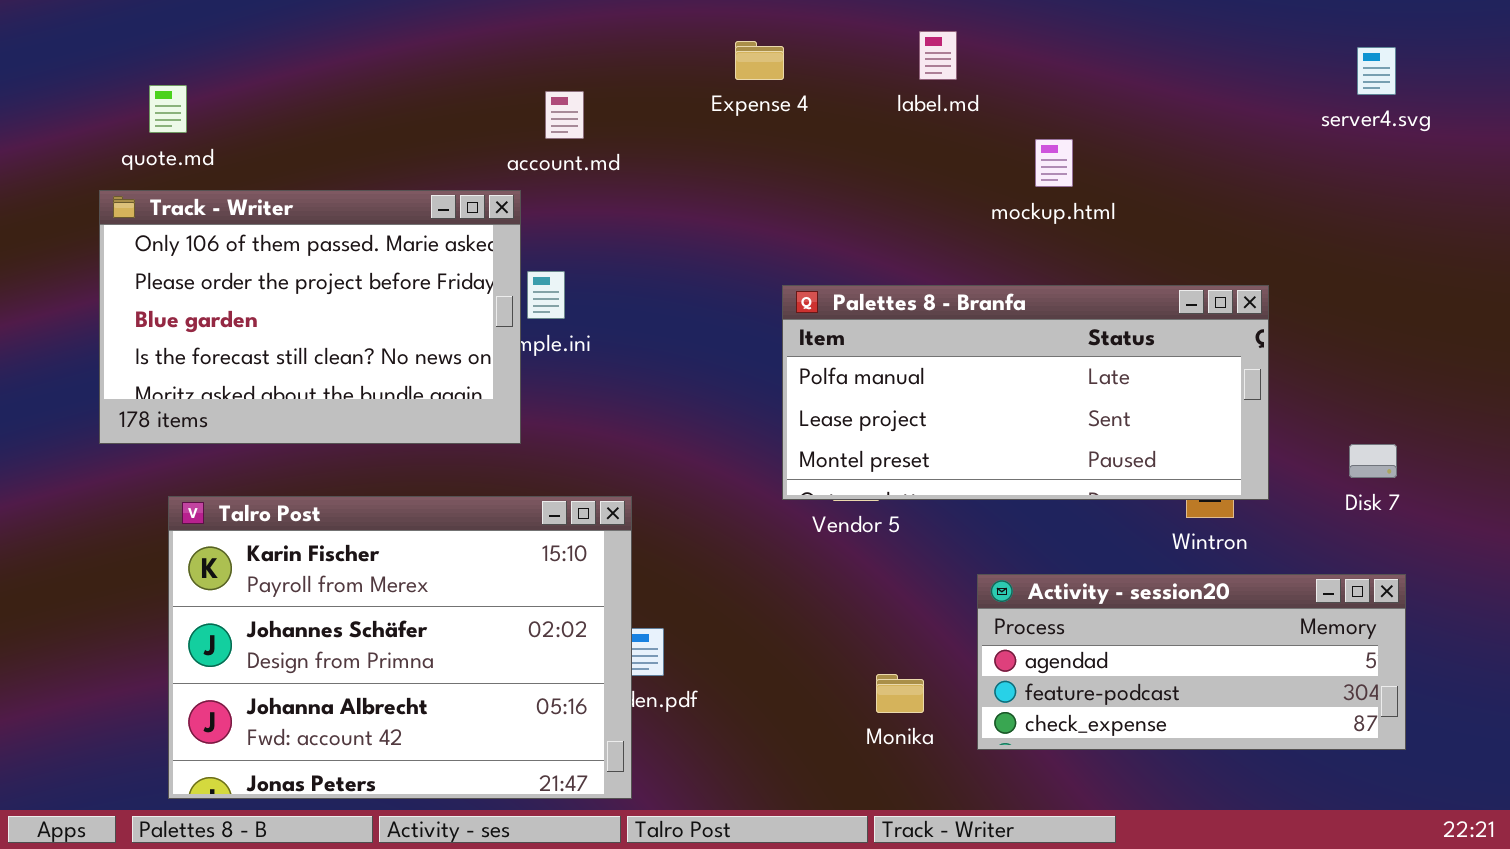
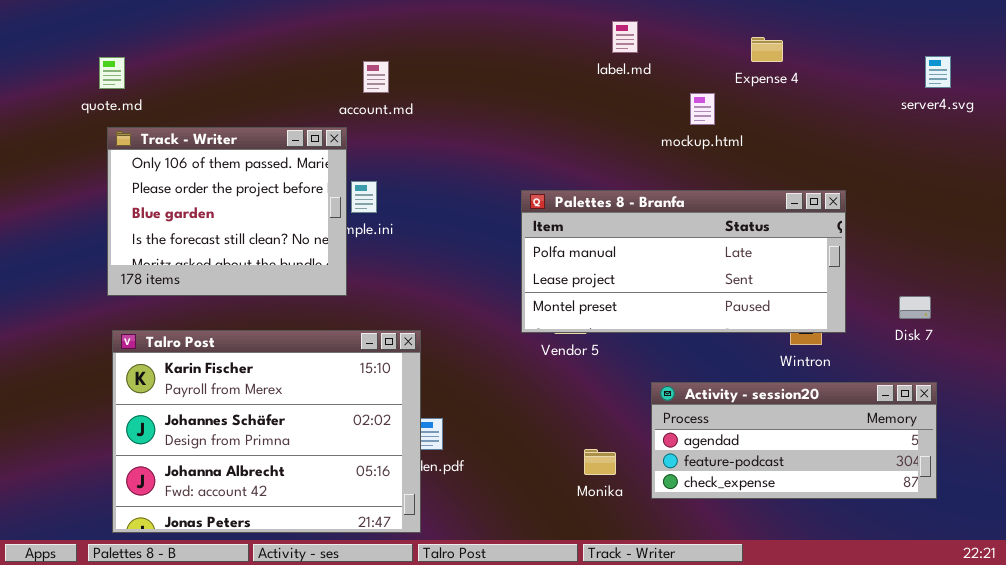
Expense 4: [735,41,784,80] -> [751,37,783,62], moved
server4.svg: [1357,47,1396,95] -> [925,56,951,88], moved
Track - Writer: [99,190,521,444] -> [107,127,347,296], resized

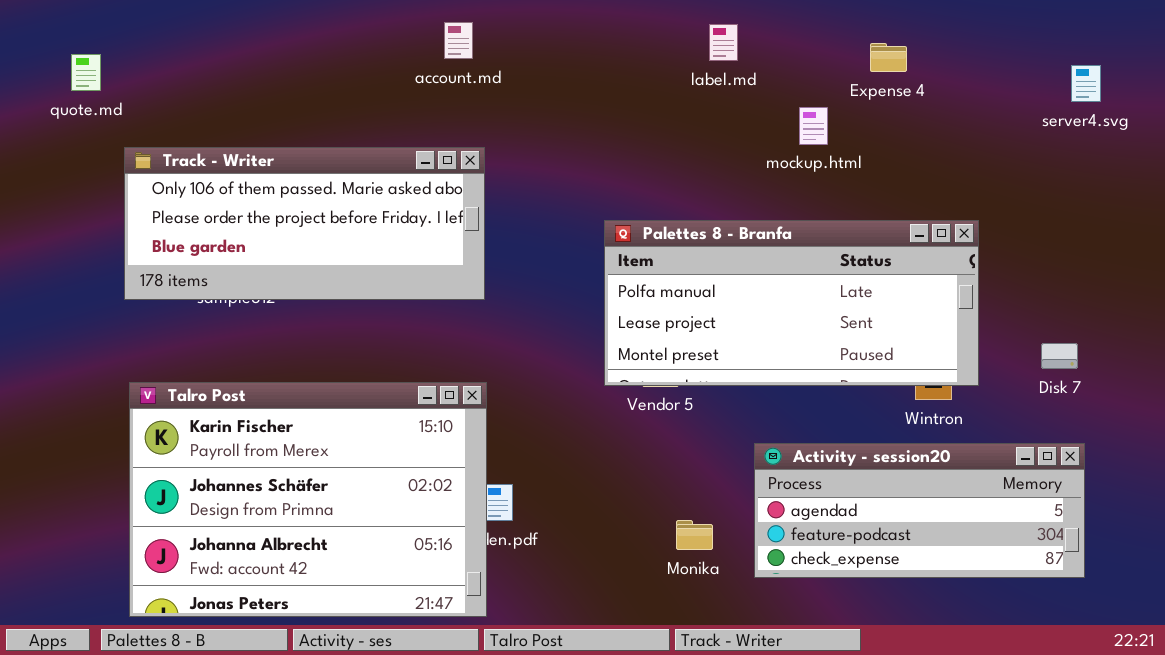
quote.md: [99,57,125,89] -> [71,54,101,91], moved
account.md: [363,61,389,93] -> [444,22,473,59], moved
Track - Writer: [107,127,347,296] -> [124,147,485,300], resized

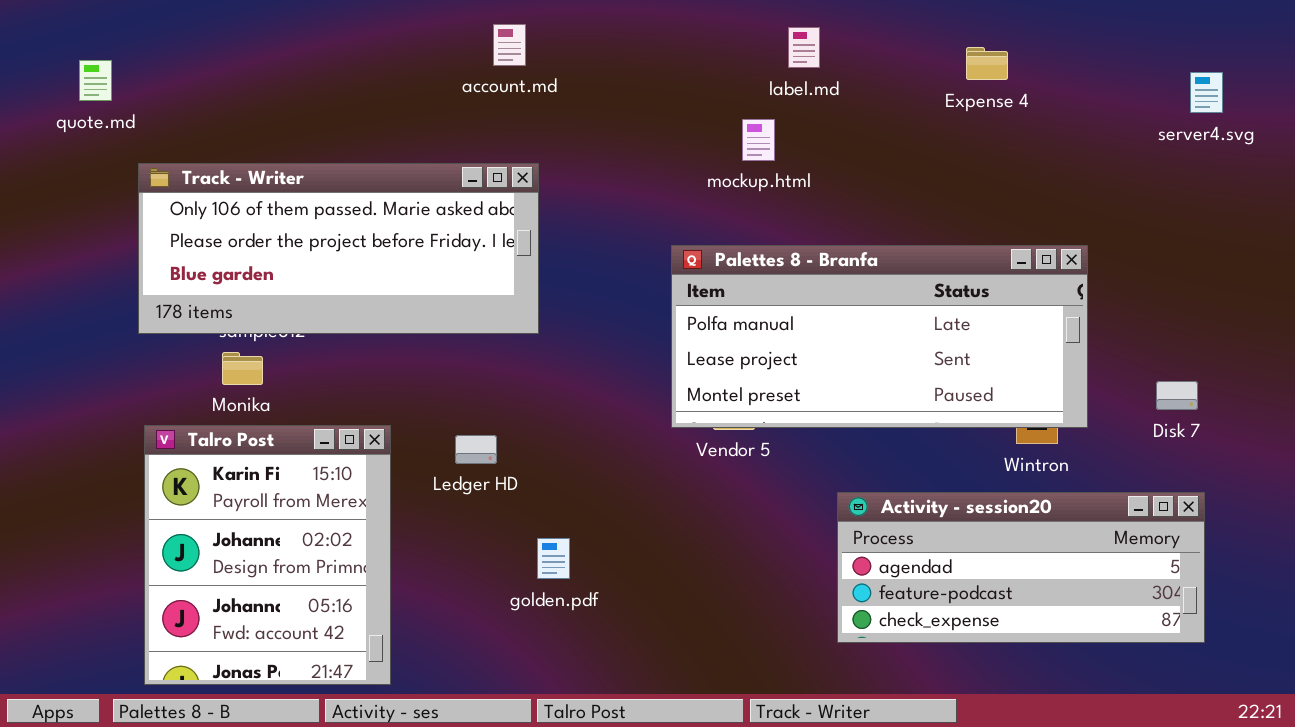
mockup.html: [799,107,828,145] -> [742,119,775,161], moved
Talro Post: [129,382,487,617] -> [144,425,391,685], resized
Monika: [676,520,713,550] -> [222,352,263,385], moved

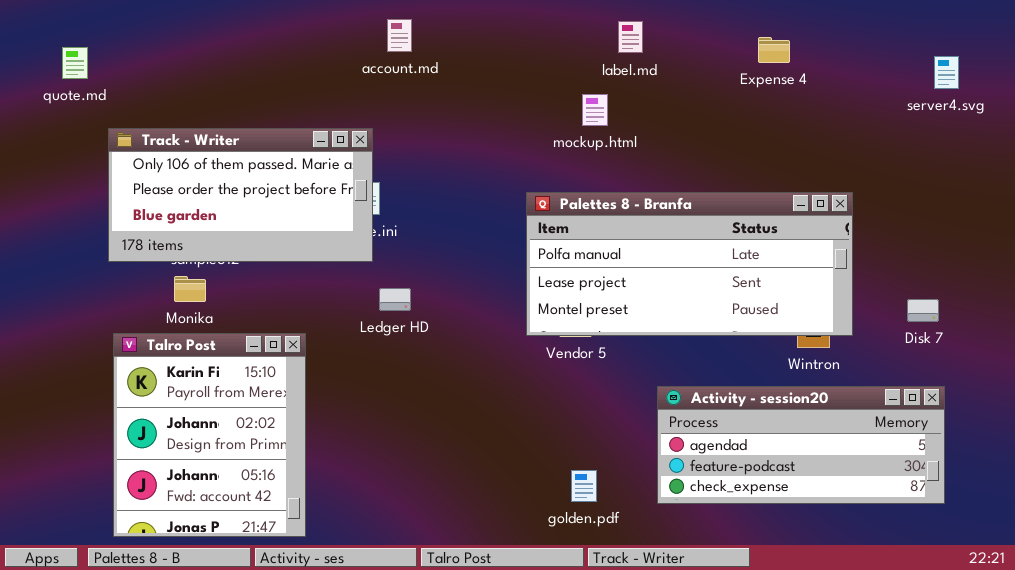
Track - Writer: [138,163,539,334] -> [108,128,373,262], resized
Ledger HD: [455,435,497,464] -> [379,288,411,311], moved
golden.pdf: [537,538,570,579] -> [571,470,597,502], moved

